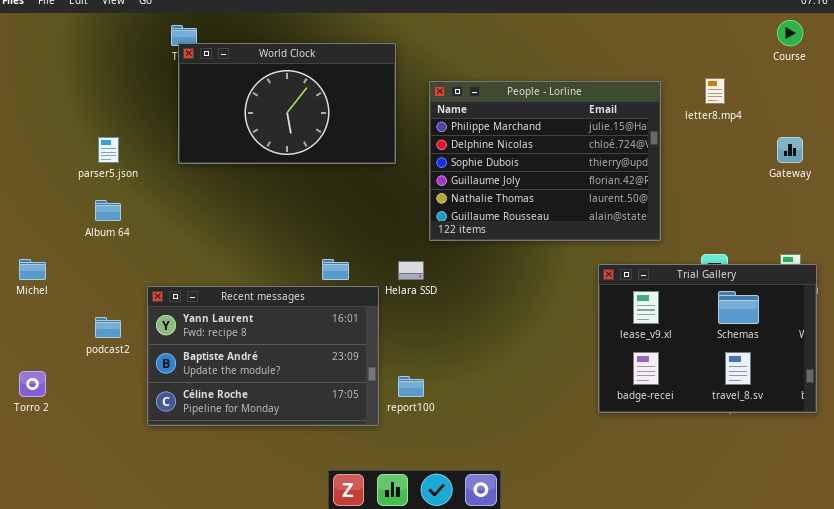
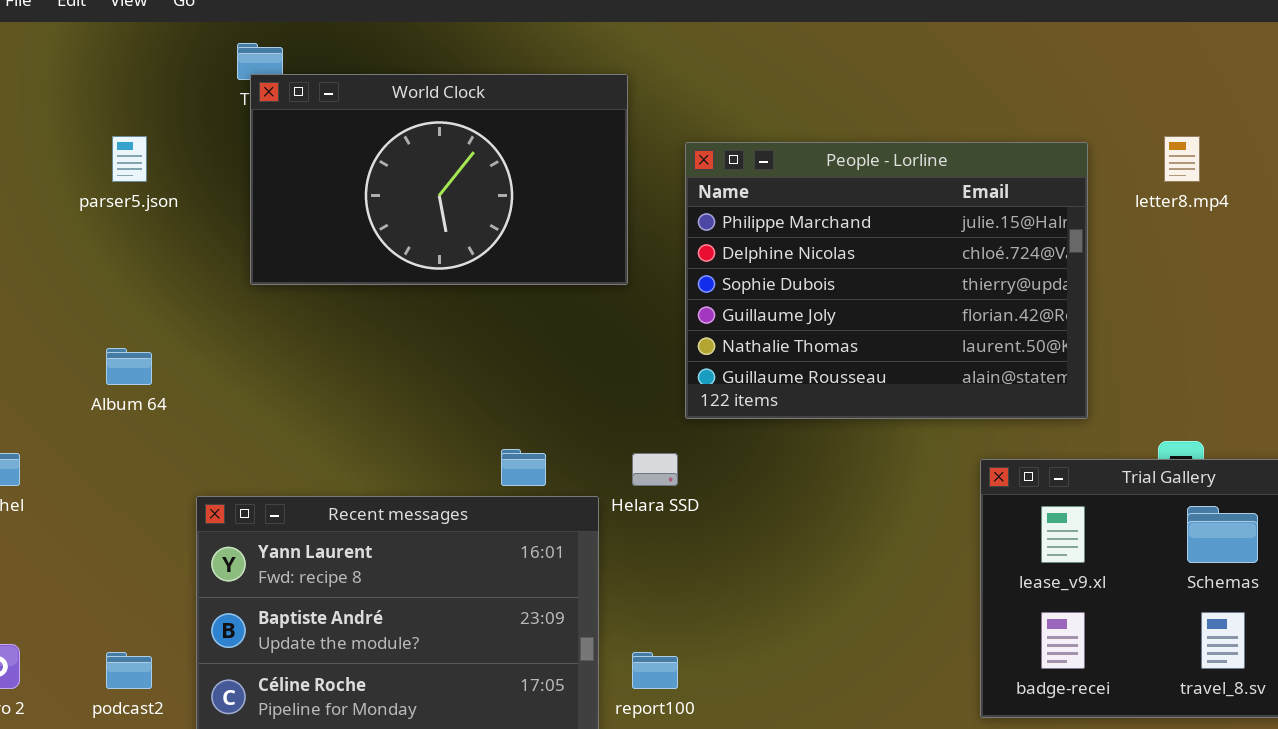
parser5.json: [98,137,119,163] -> [112,136,147,182], moved
podcast2: [95,317,121,338] -> [106,652,152,689], moved

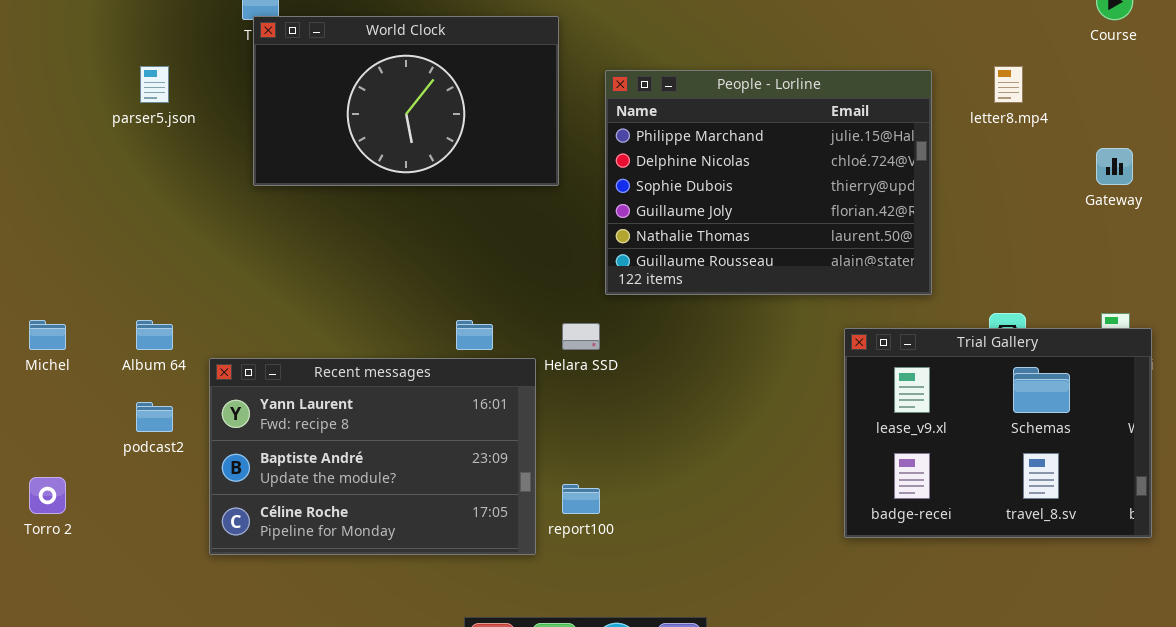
Album 64: [106,348,152,385] -> [136,320,173,350], moved
podcast2: [106,652,152,689] -> [136,402,173,432], moved

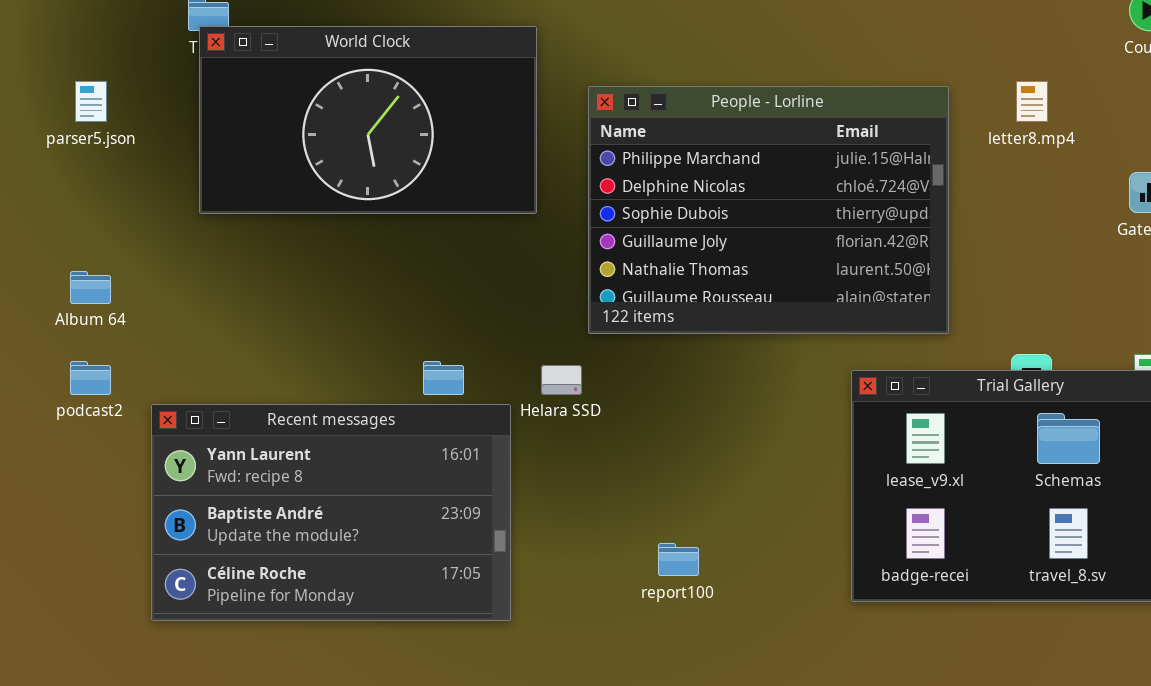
Album 64: [136,320,173,350] -> [70,271,111,304], moved
podcast2: [136,402,173,432] -> [70,361,111,395], moved
report100: [562,484,600,514] -> [658,543,699,576], moved

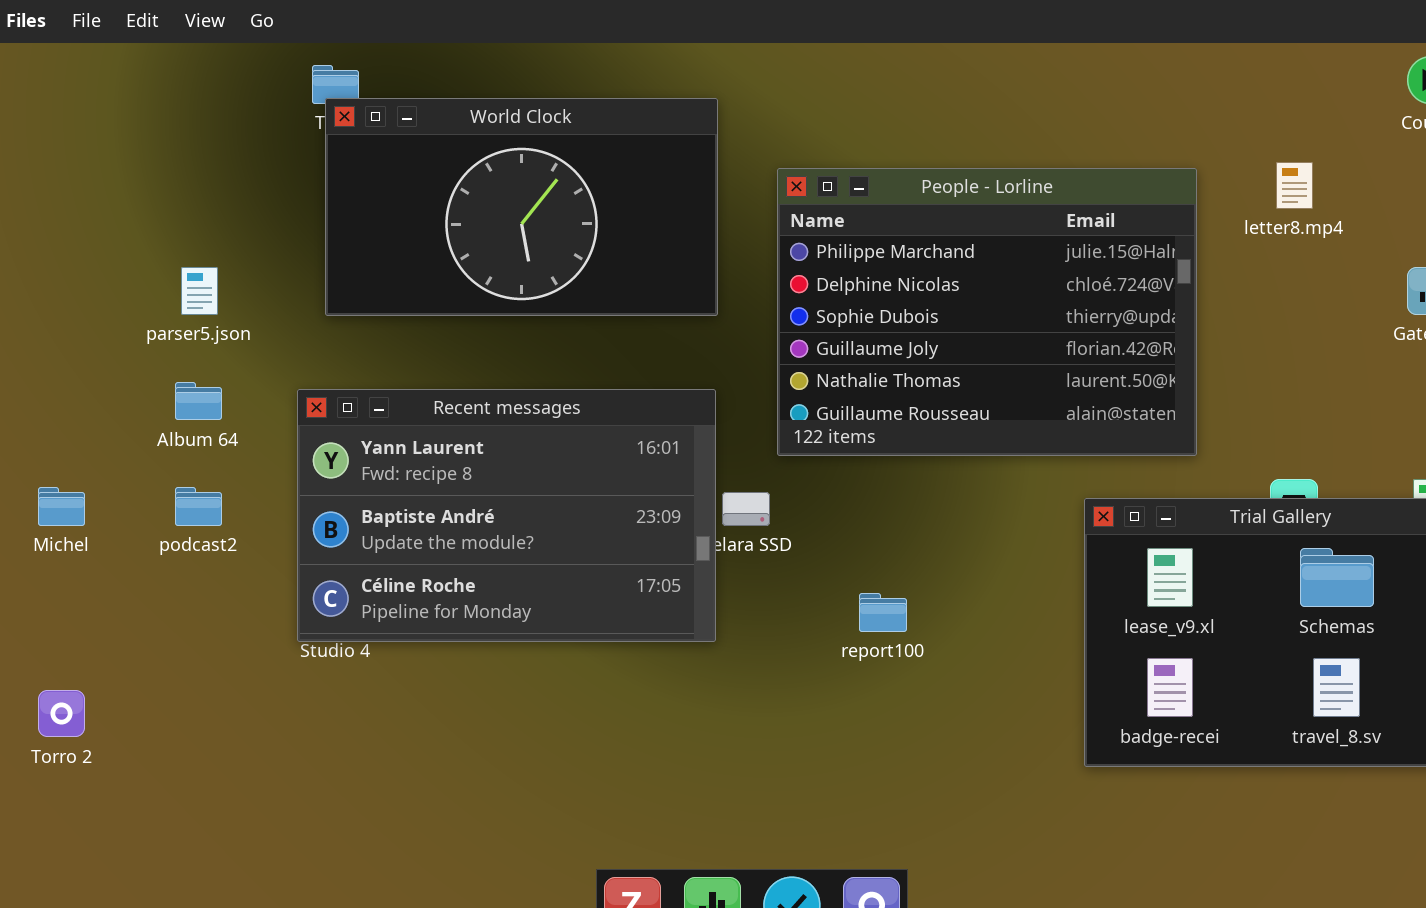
parser5.json: [75,81,107,122] -> [181,267,218,315], moved
Recent messages: [151,404,511,621] -> [297,389,716,642], moved
report100: [658,543,699,576] -> [859,593,907,632], moved

